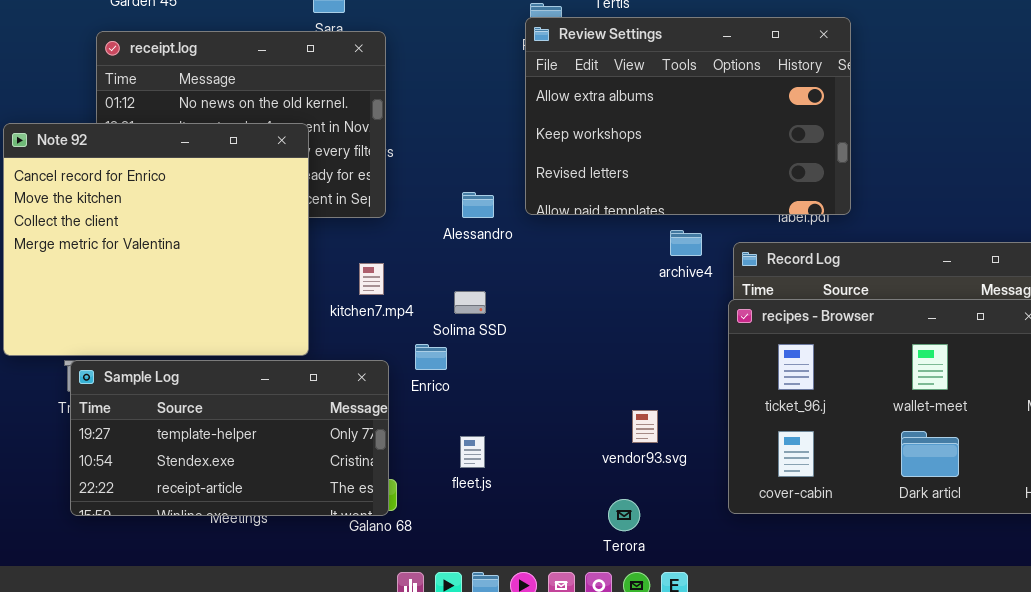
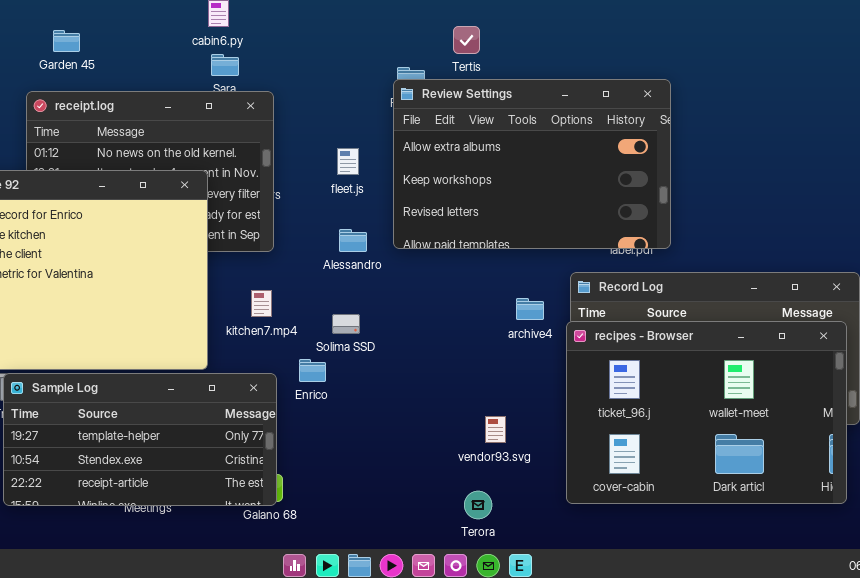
archive4: [670,230,702,256] -> [516,298,544,320], moved
fleet.js: [460,436,485,468] -> [337,148,359,175], moved

